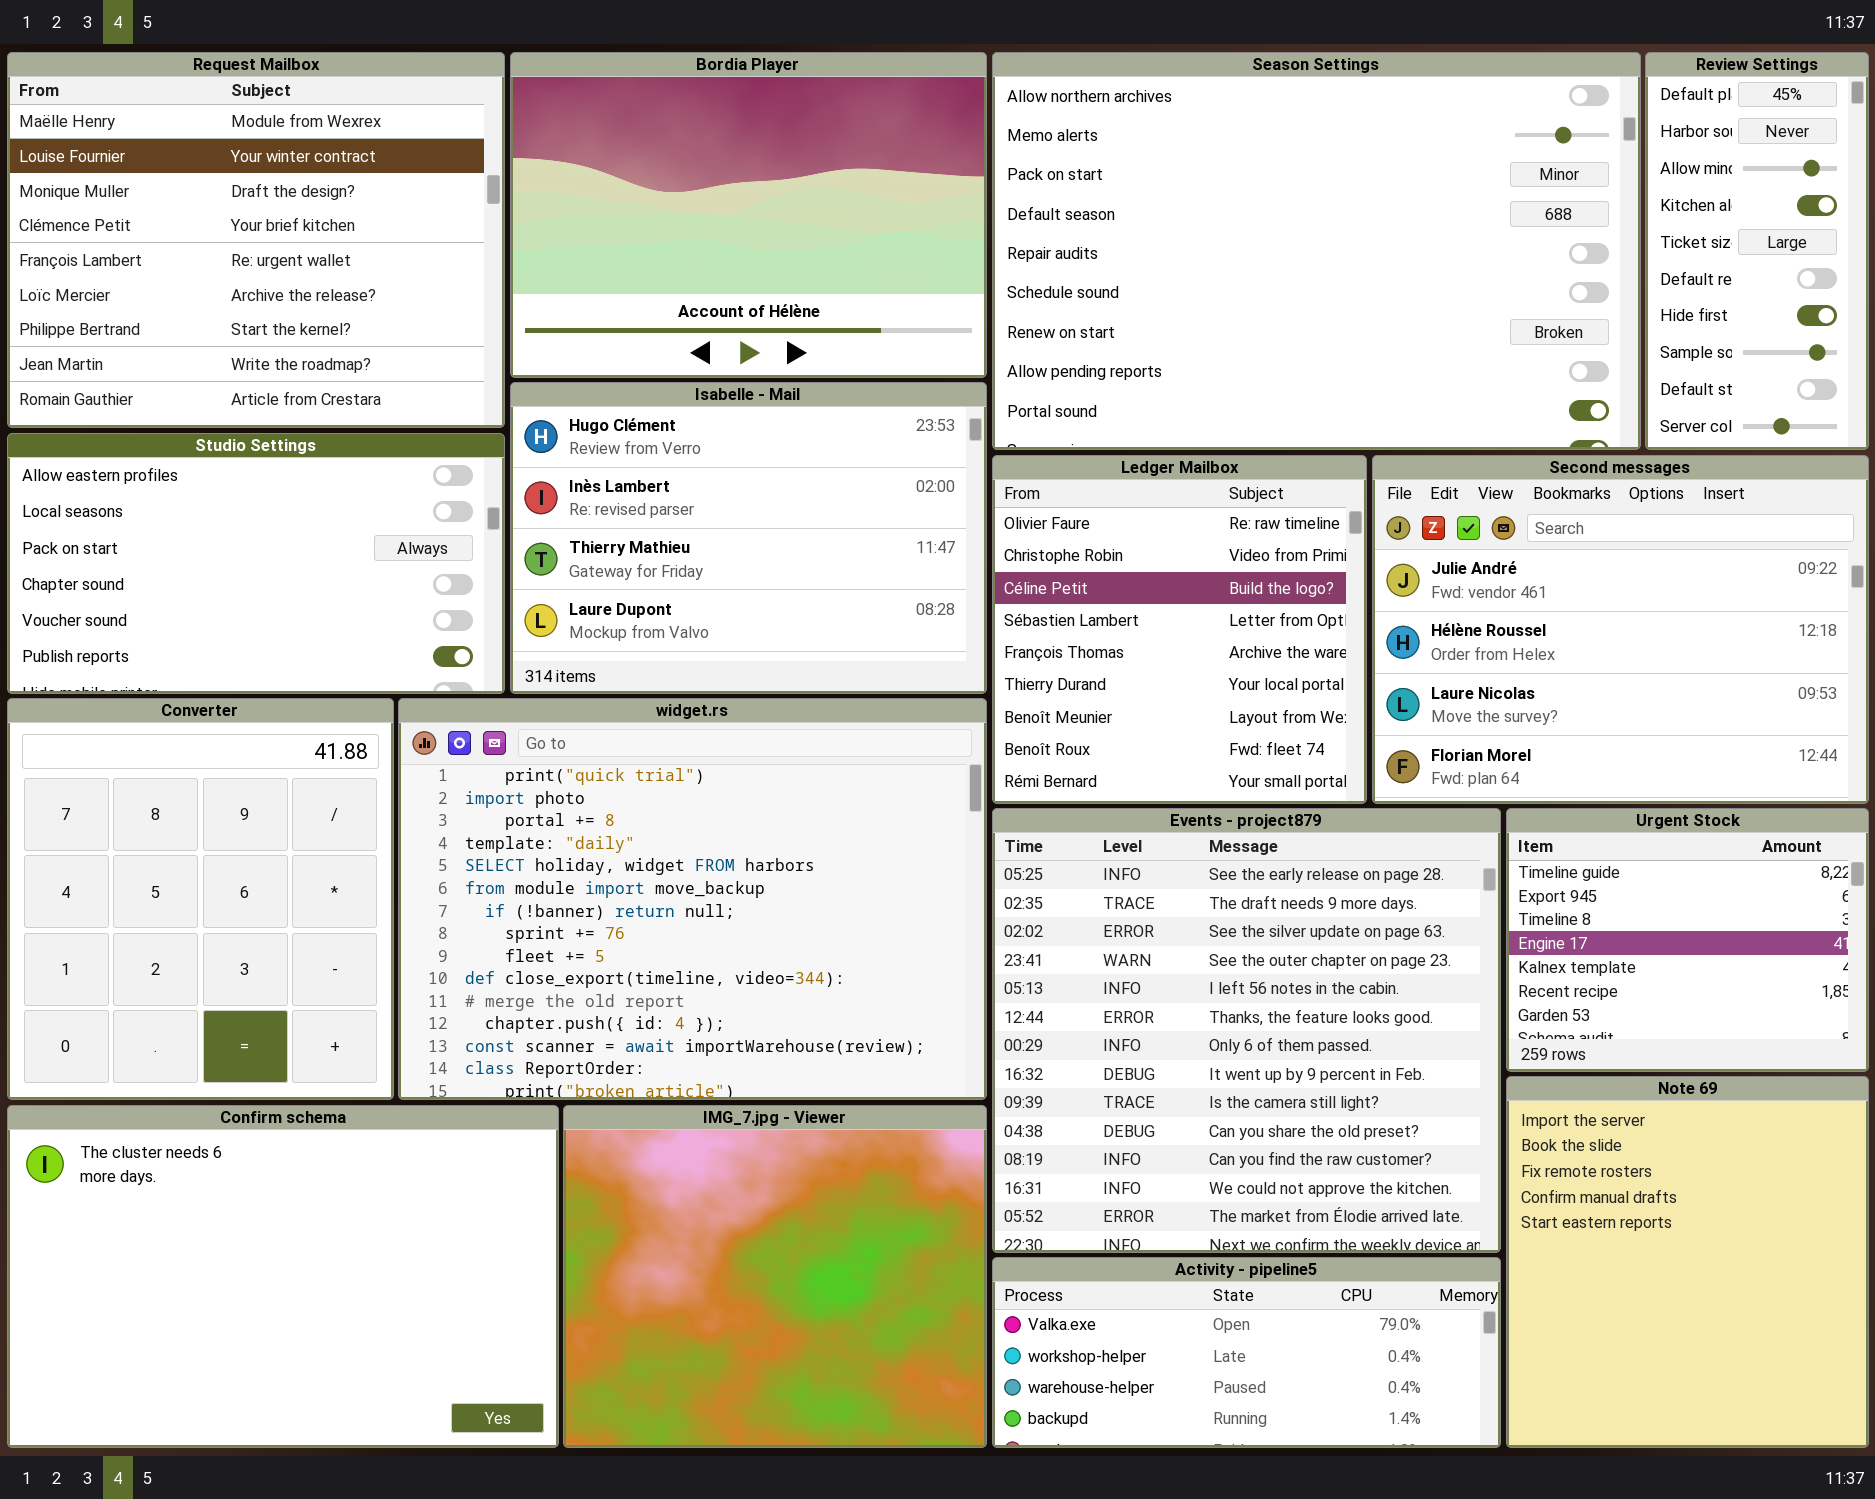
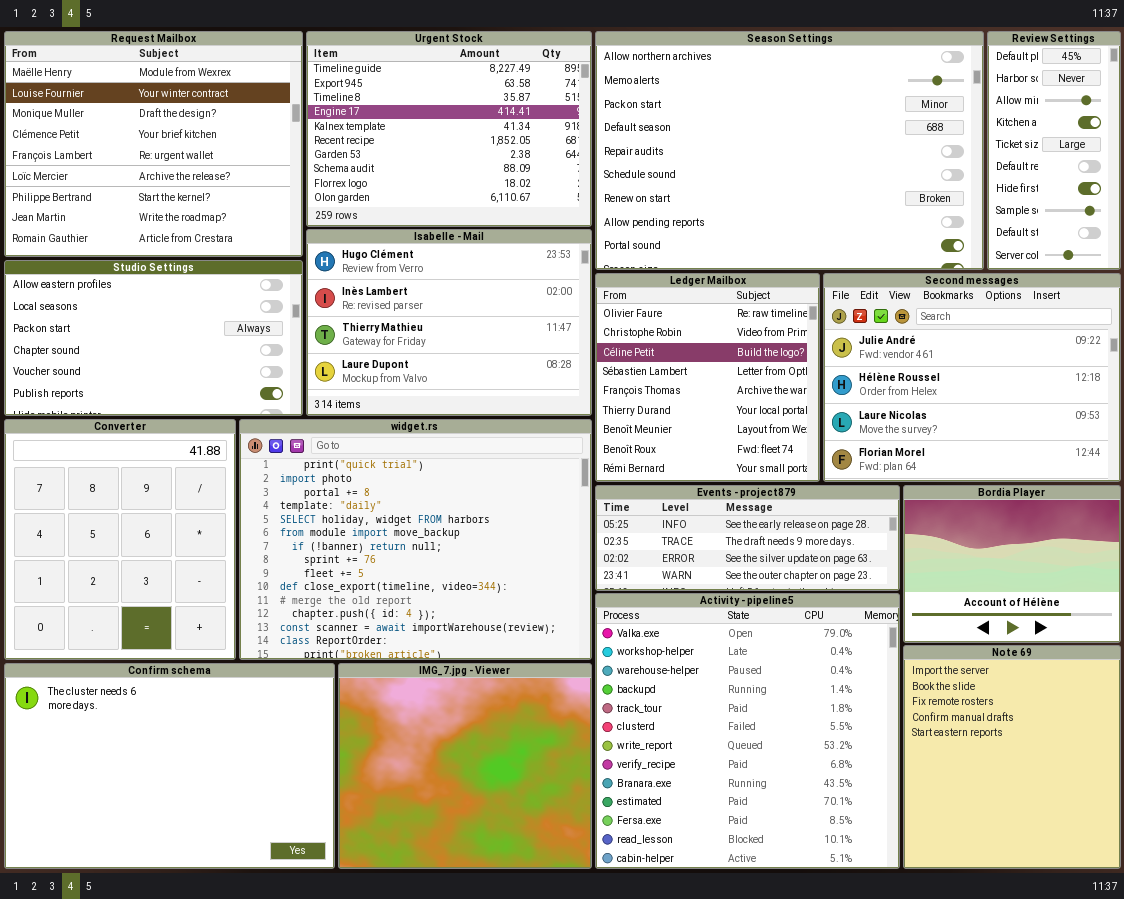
Bordia Player: [510,52,987,378] -> [903,485,1121,643], moved, resized
Events - project879: [992,808,1501,1253] -> [595,485,900,591], resized
Urgent Stock: [1506,808,1869,1072] -> [306,31,592,227], moved, resized
Activity - pipeline5: [992,1257,1501,1448] -> [595,593,900,869], resized

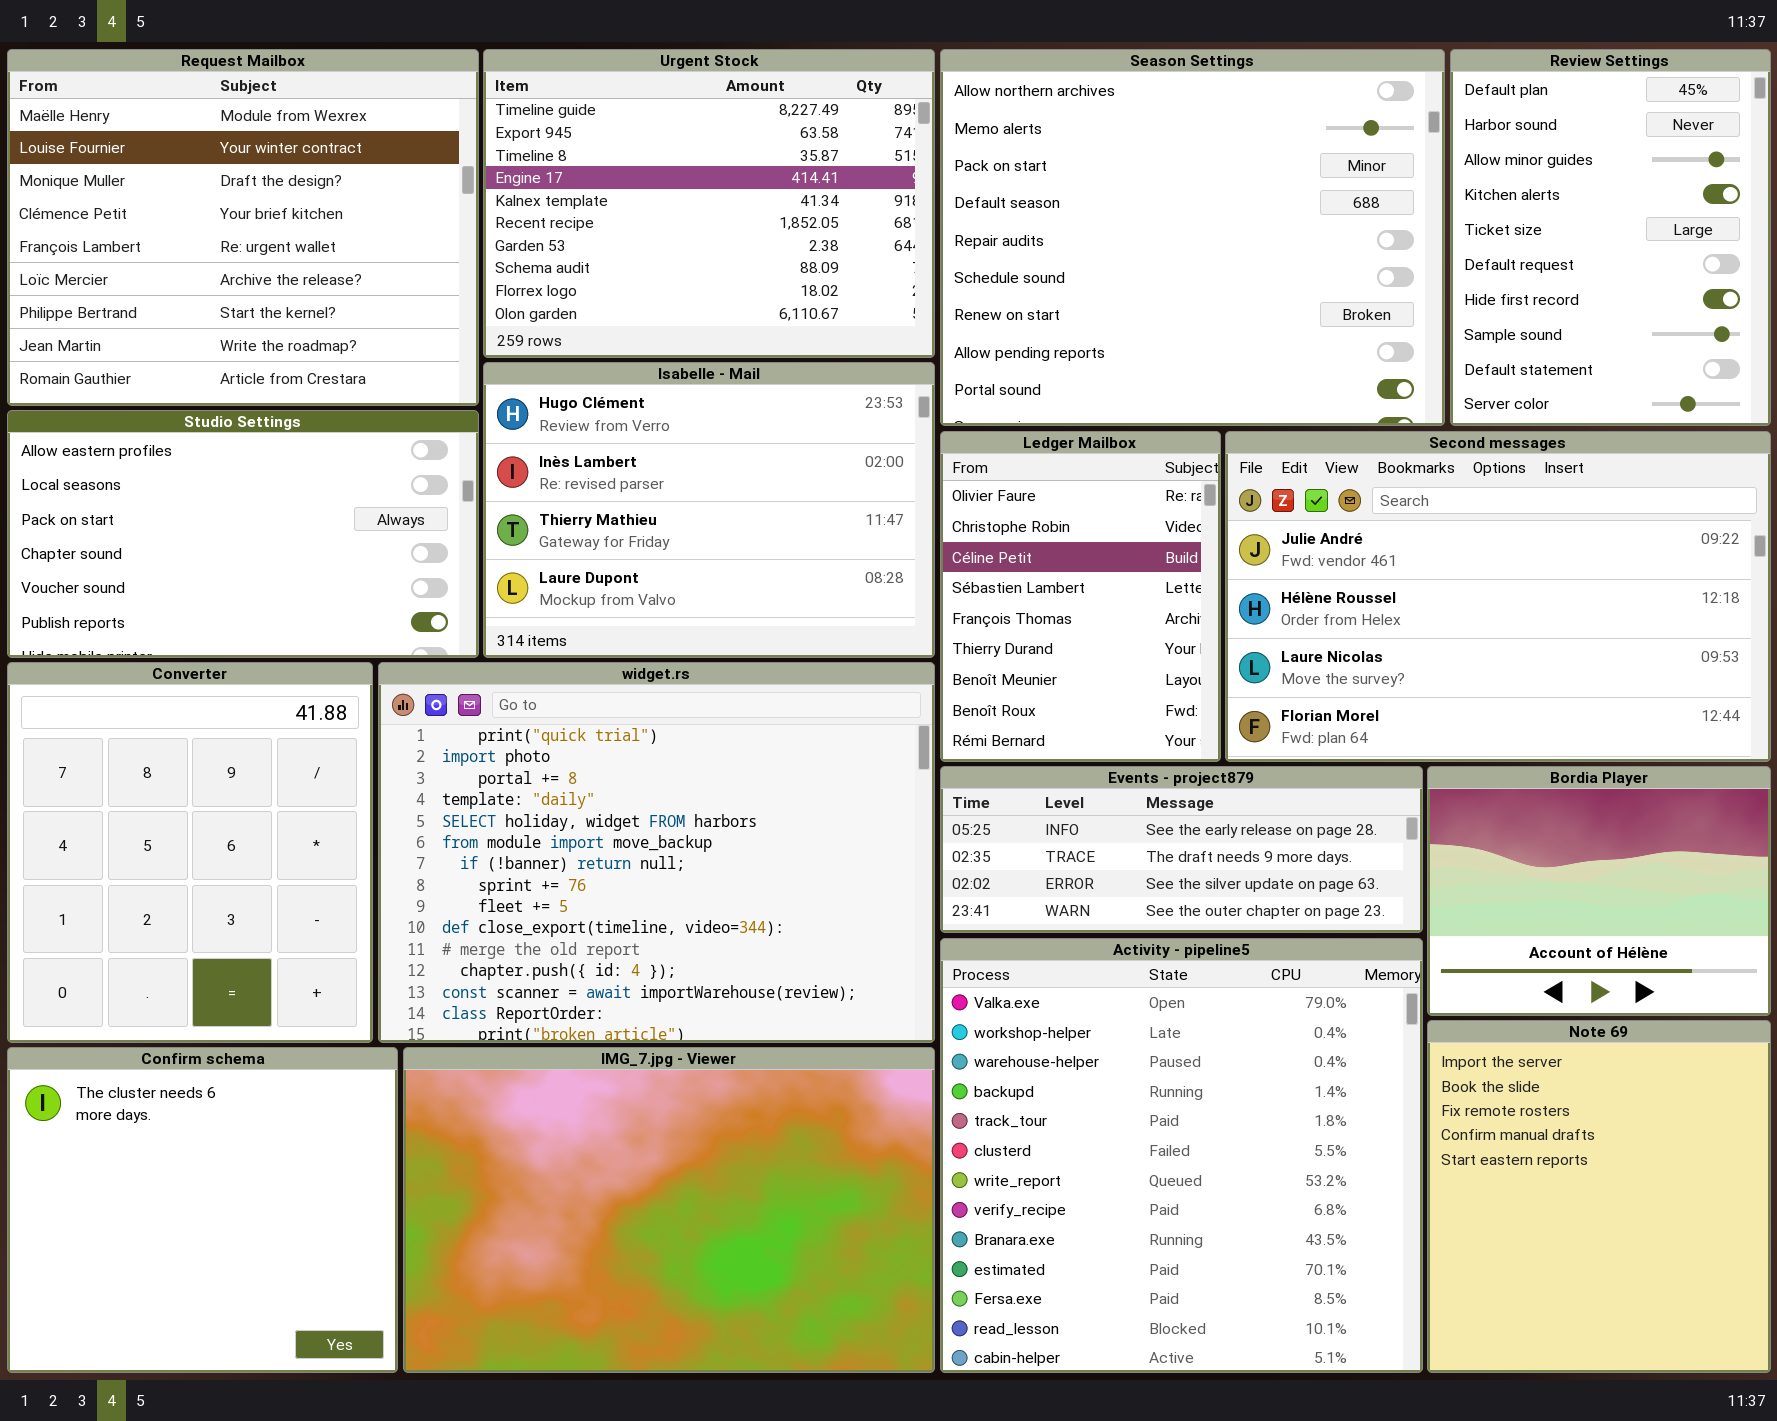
Season Settings: [595,31,984,270] -> [940,49,1445,426], resized
Review Settings: [987,31,1121,270] -> [1450,49,1771,426], resized
Ledger Mailbox: [595,273,820,482] -> [940,431,1221,762], resized
Second messages: [823,273,1121,482] -> [1225,431,1771,762], resized
Confirm schema: [4,663,335,869] -> [7,1047,398,1373], resized
IMG_7.jpg - Viewer: [338,663,592,869] -> [403,1047,935,1373], resized

